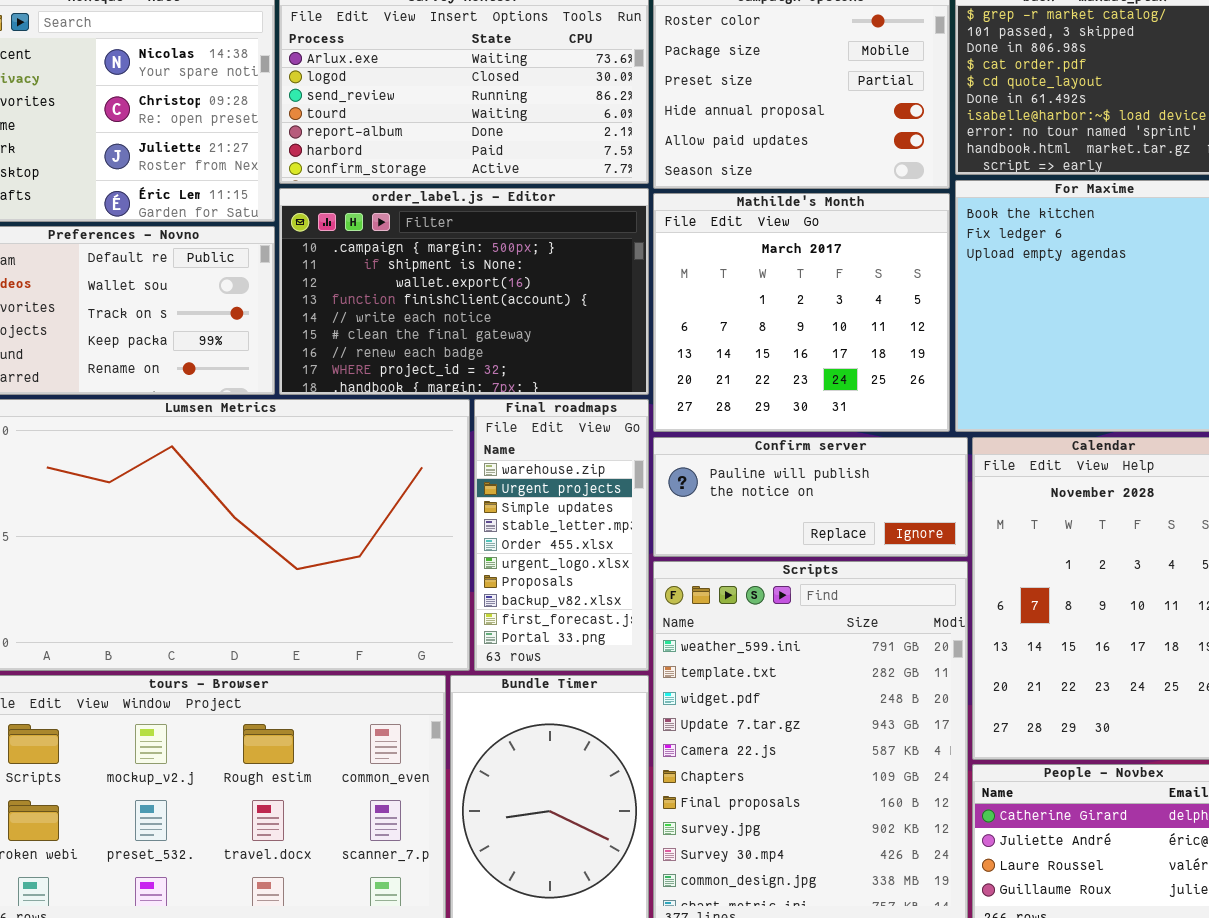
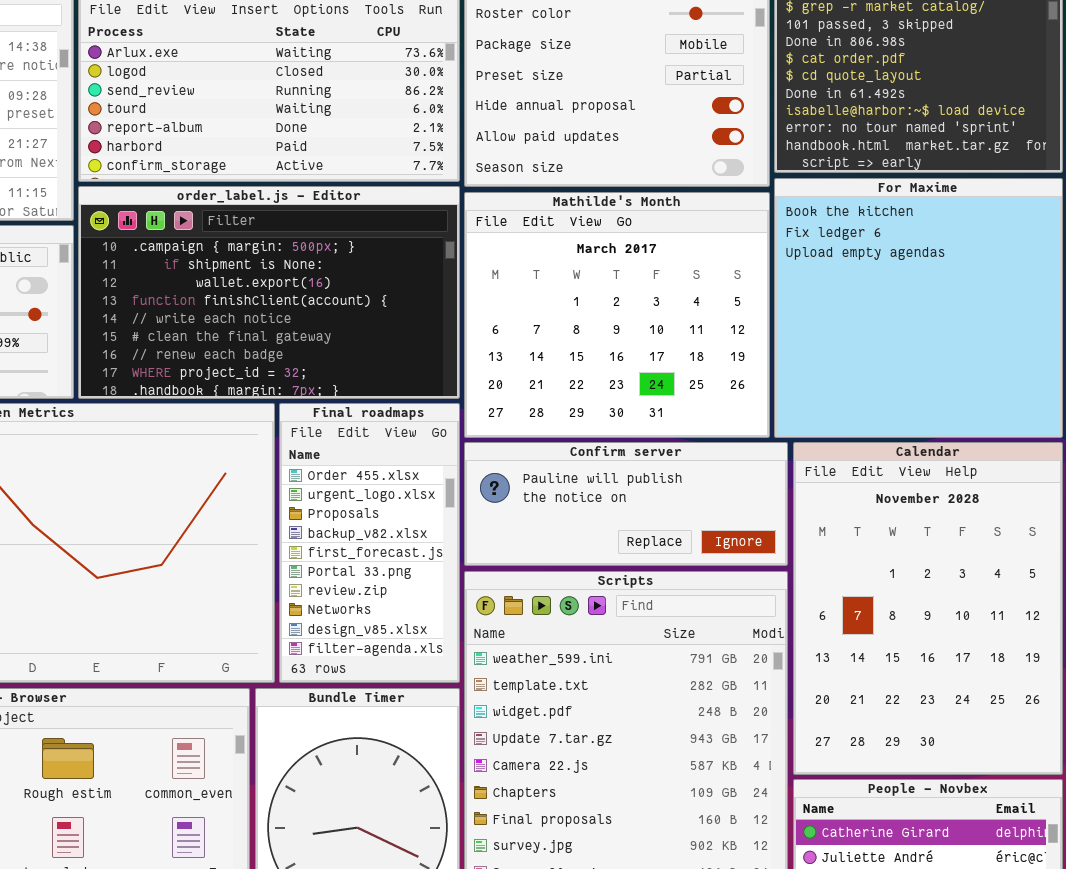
Final roadmaps: [474,399,649,671] -> [279,403,460,683], scrolled down 4 rows

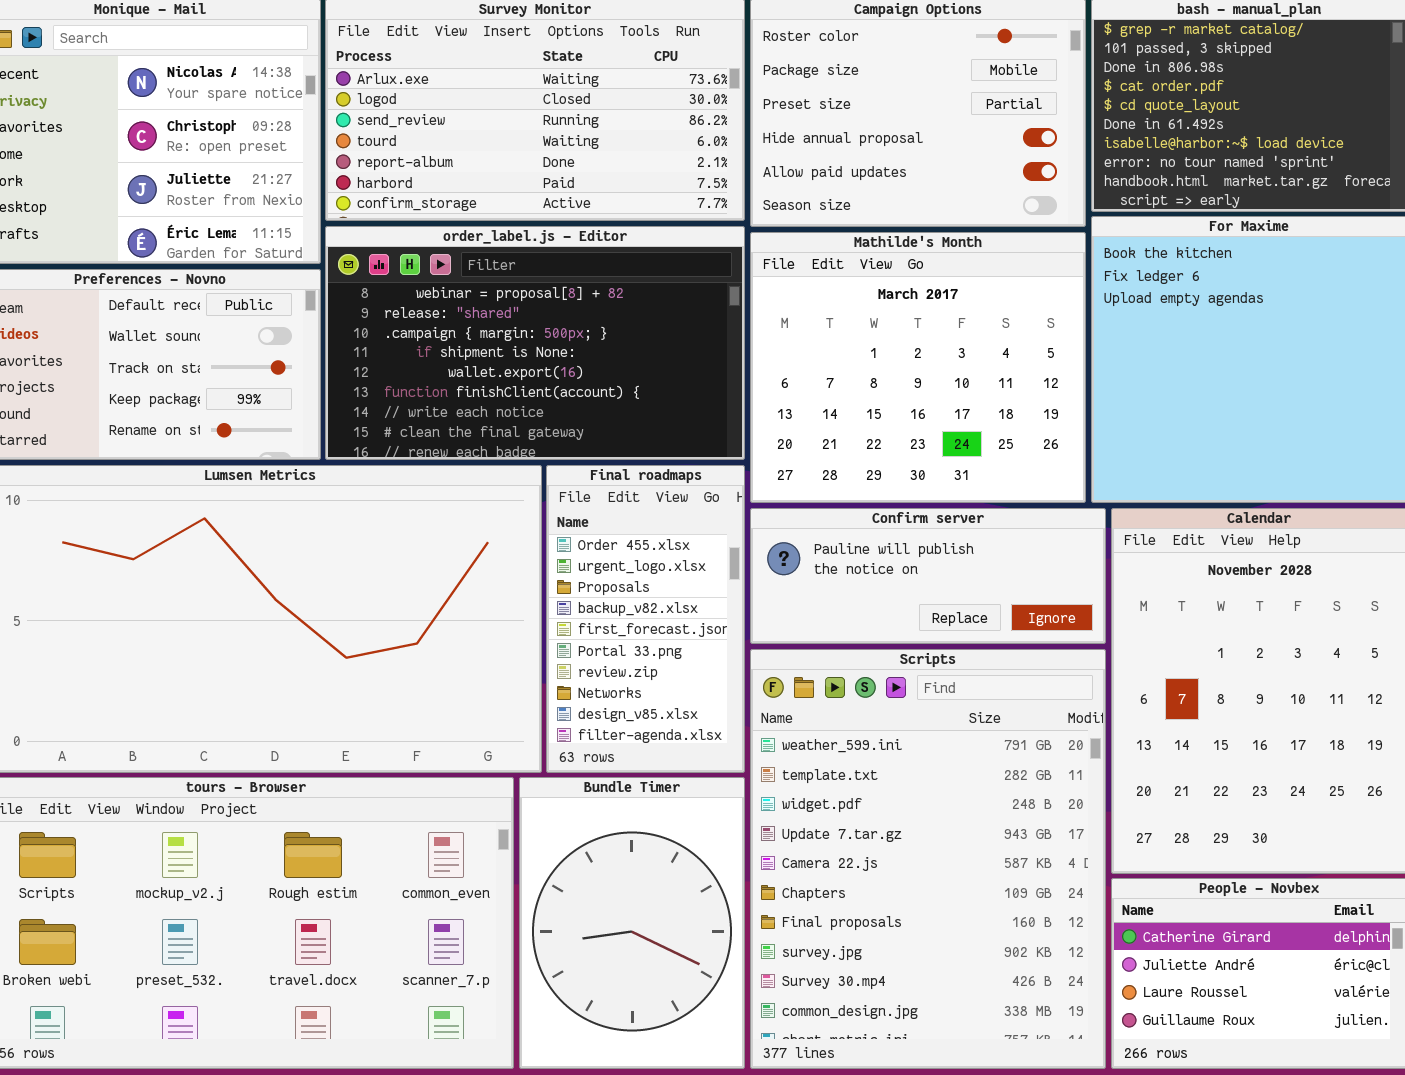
order_label.js - Editor: [78,186,460,399] -> [325,226,745,460], scrolled up 2 rows

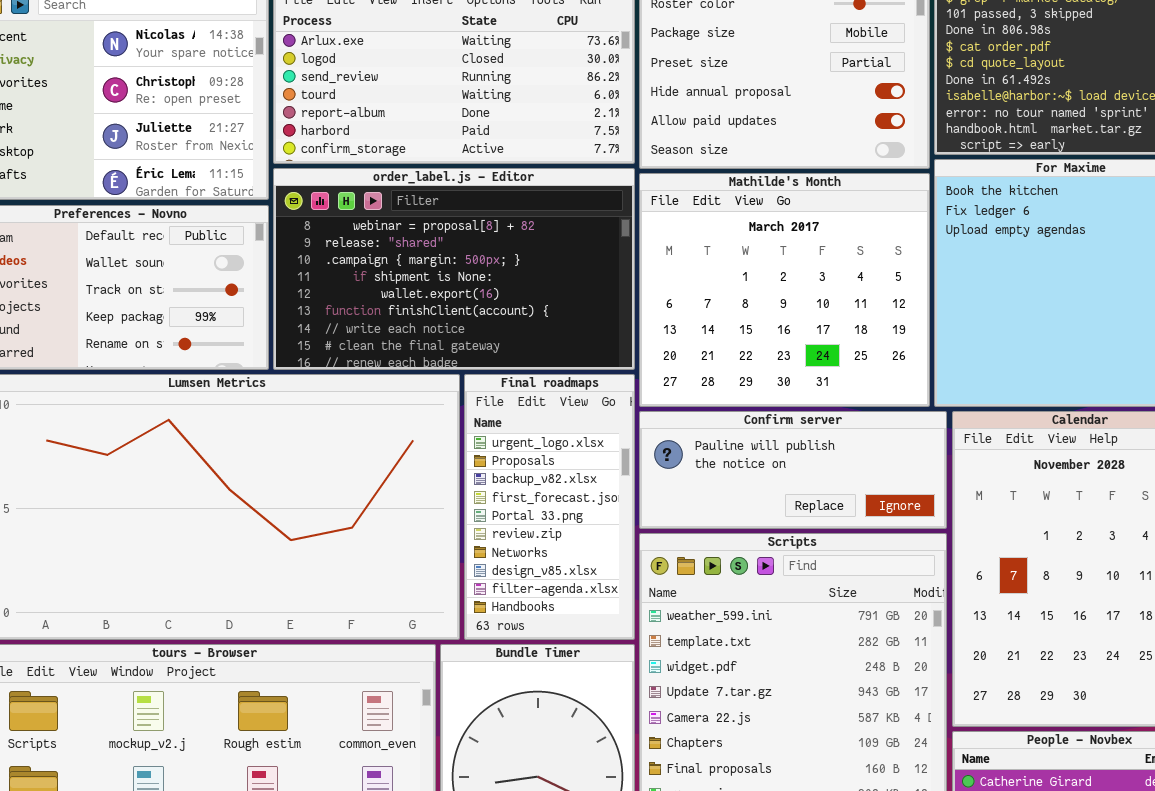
Final roadmaps: [546,465,745,773] -> [464,374,635,640], scrolled down 1 row

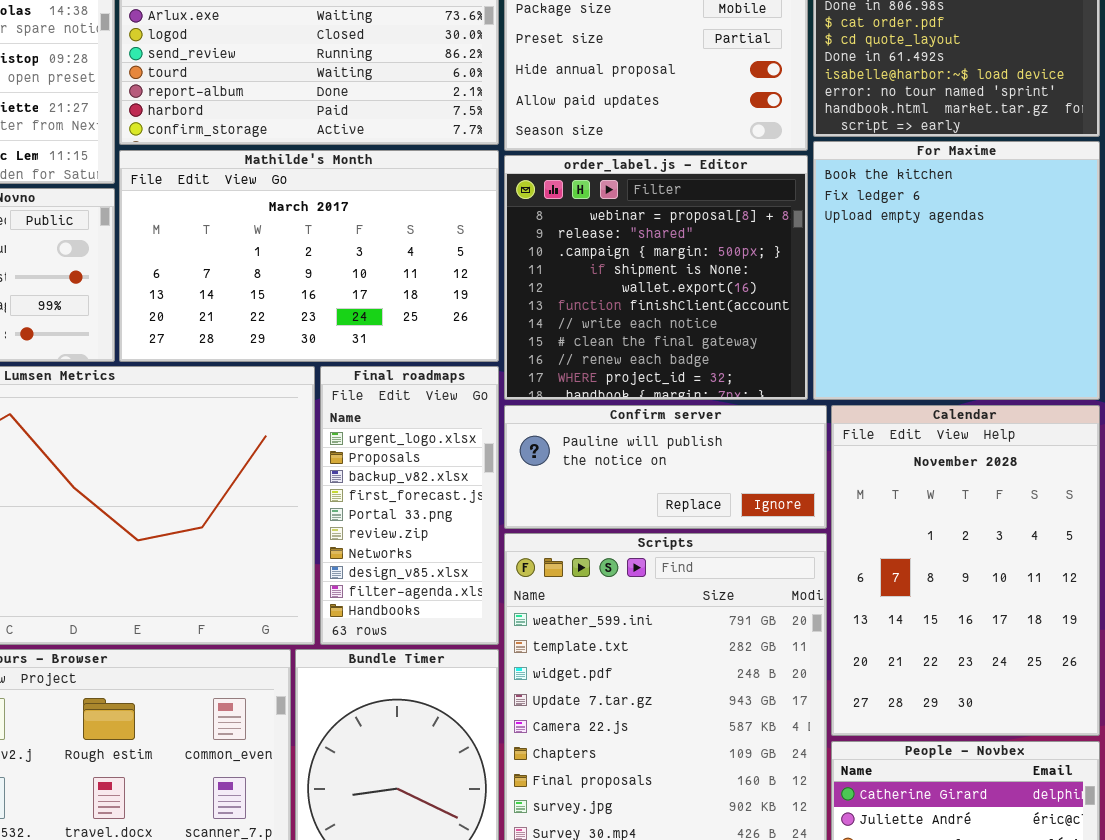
order_label.js - Editor: [273,168,635,370] -> [504,155,808,400], moved, resized
Mathilde's Month: [639,173,930,407] -> [119,150,499,362], moved, resized

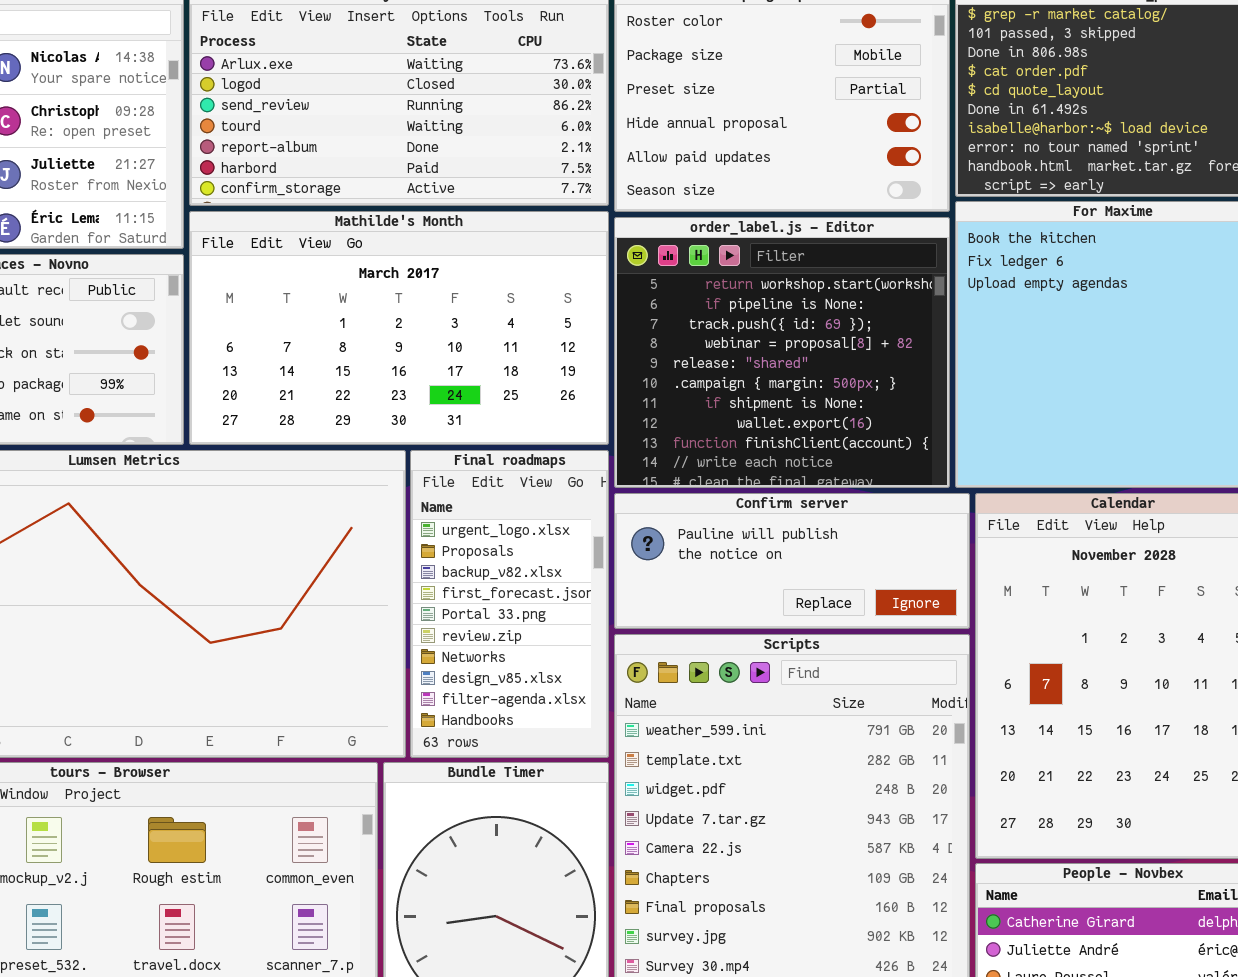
order_label.js - Editor: [504,155,808,400] -> [614,217,950,488], scrolled up 3 rows

